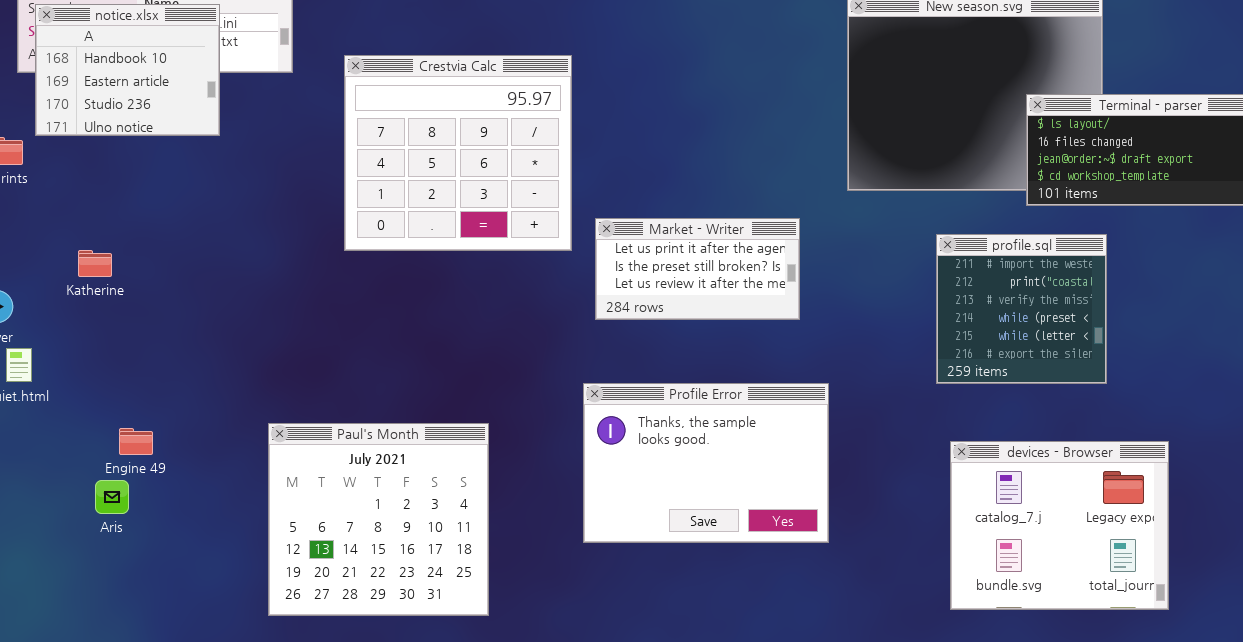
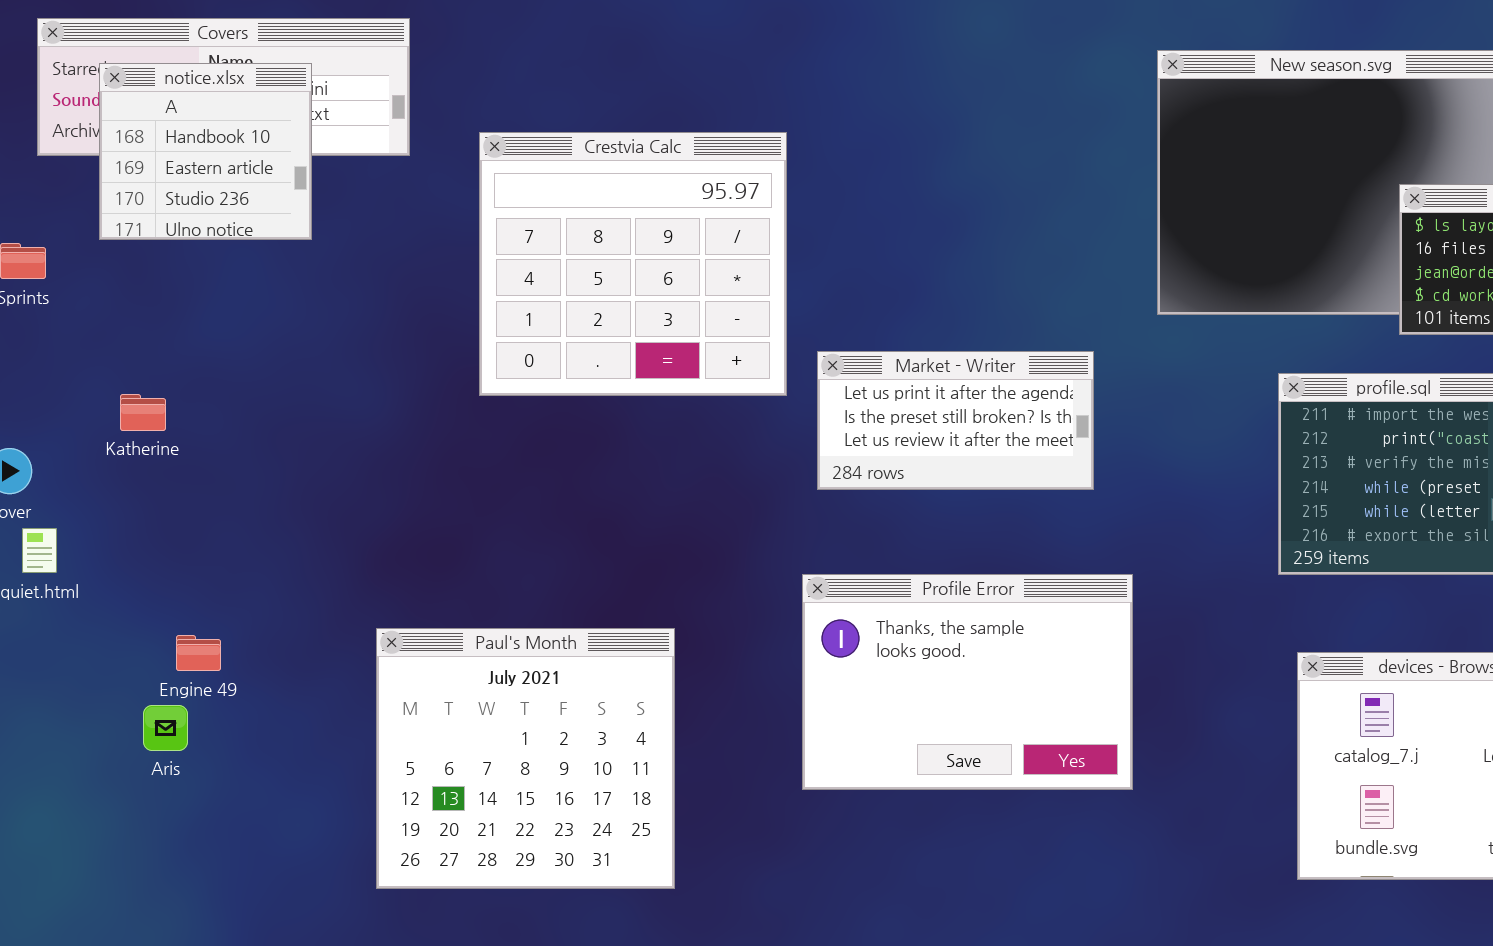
notice.xlsx: [35,4,220,136] -> [99,63,312,240], resized

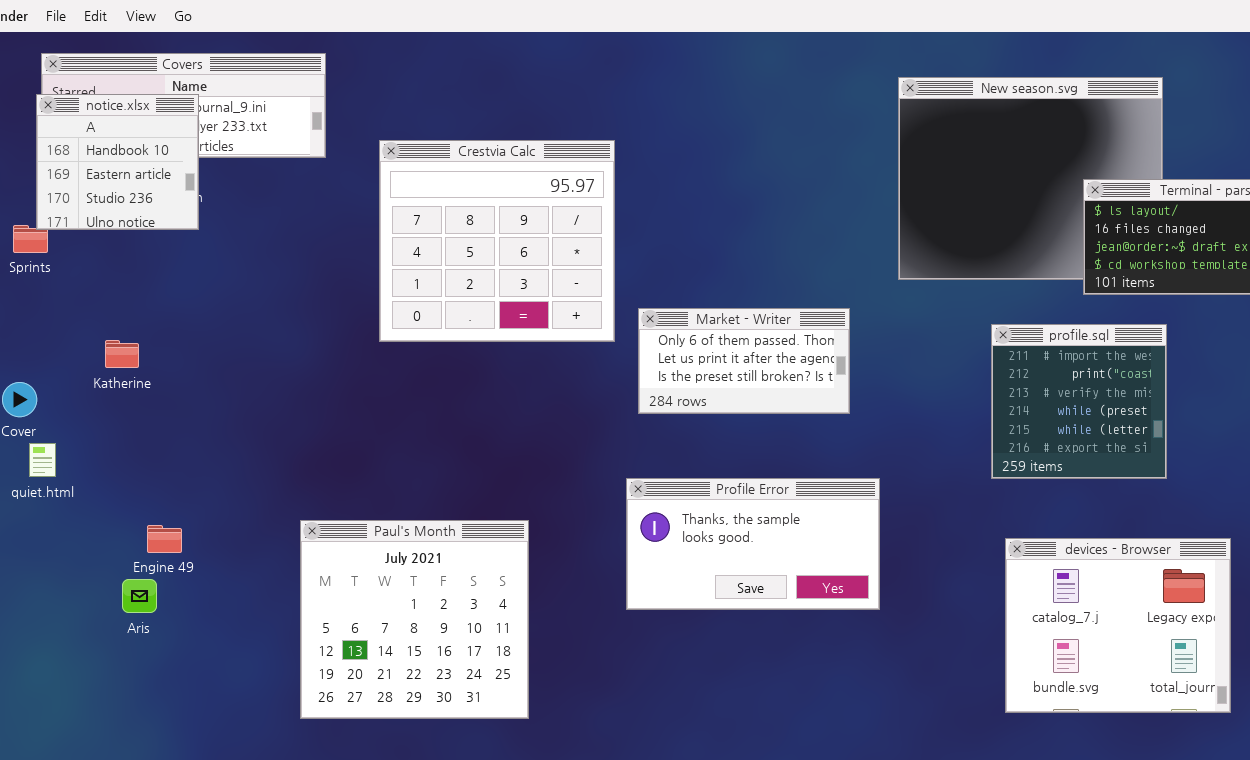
notice.xlsx: [99,63,312,240] -> [36,94,199,230], moved
Market - Writer: [817,351,1094,490] -> [638,308,850,414], scrolled up 1 row
Profile Error: [802,574,1133,790] -> [626,478,880,610], resized

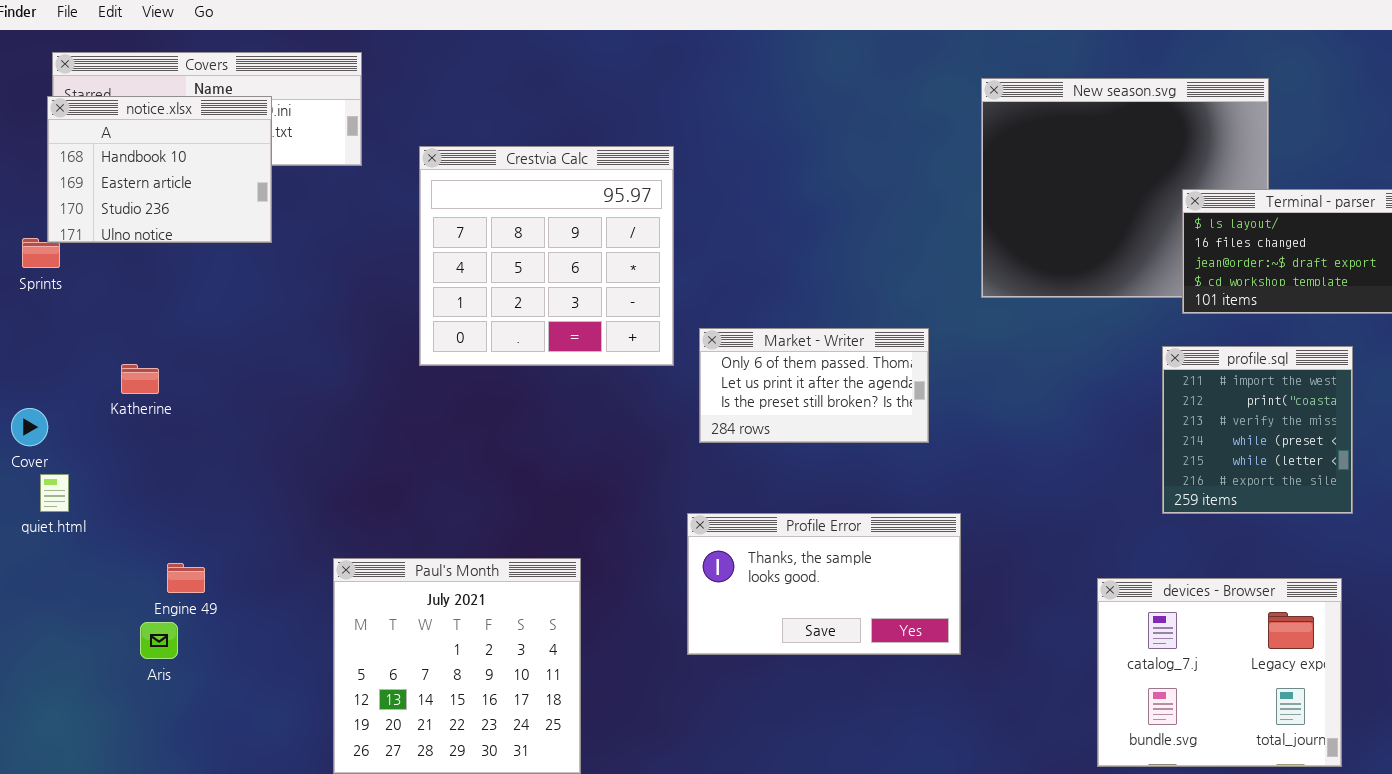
notice.xlsx: [36,94,199,230] -> [47,96,272,243], resized
profile.sql: [991,324,1167,479] -> [1162,346,1353,514], moved

